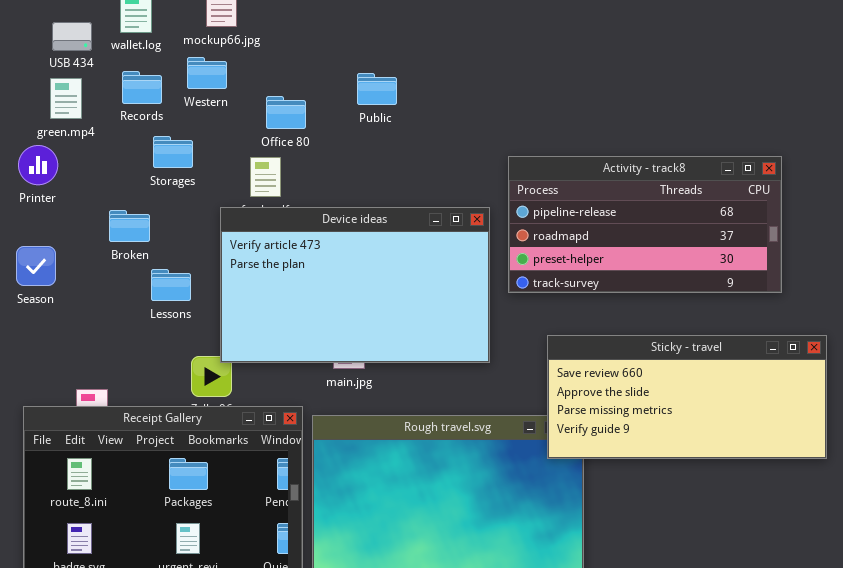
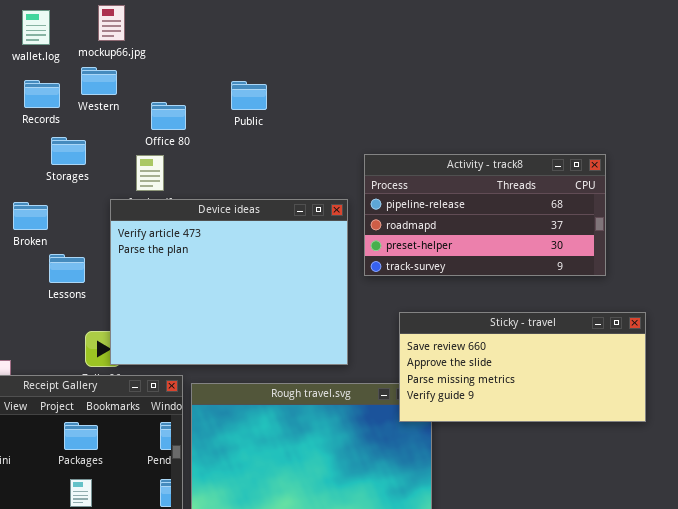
Device ideas: [220,207,490,363] -> [110,199,348,365], resized

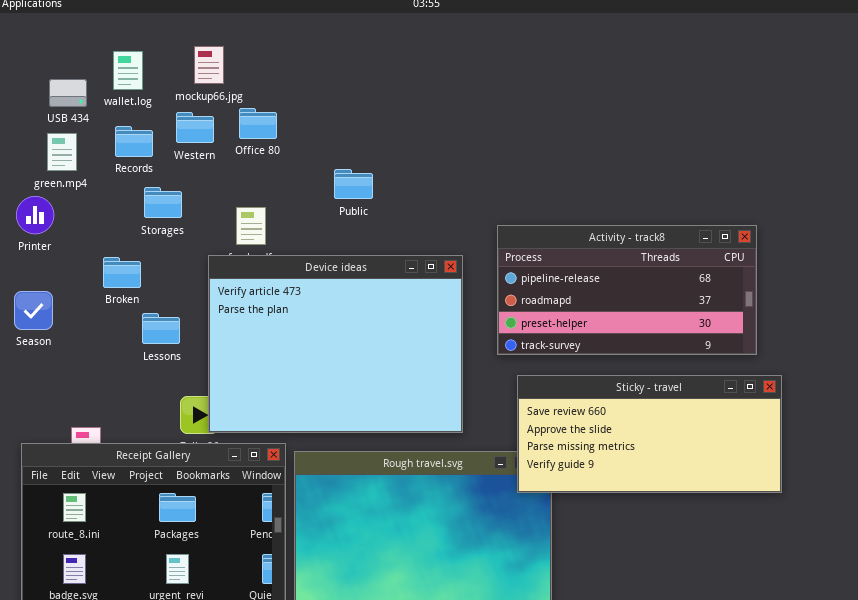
Public: [231,81,267,110] -> [334,169,373,199], moved
Office 80: [151,102,186,130] -> [239,108,277,139], moved
Activity - track8: [364,154,606,276] -> [497,225,757,355], moved

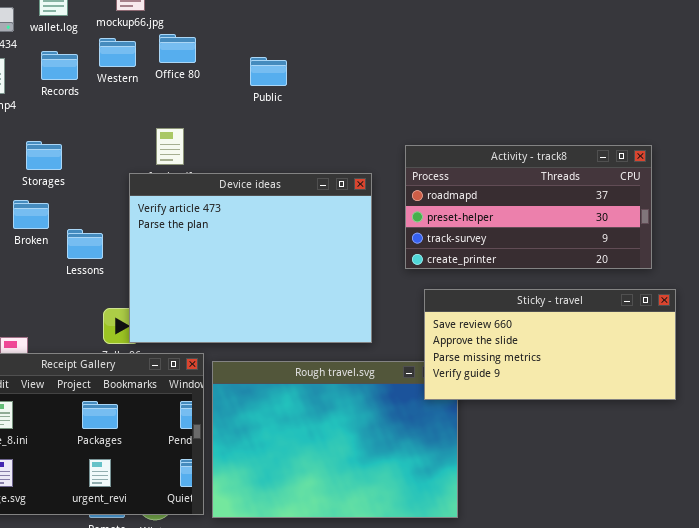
Public: [334,169,373,199] -> [250,57,287,86], moved
Storages: [144,187,182,218] -> [26,141,62,170], moved
Activity - track8: [497,225,757,355] -> [405,145,652,269], scrolled down 1 row
Broken: [103,257,141,288] -> [13,200,49,229], moved

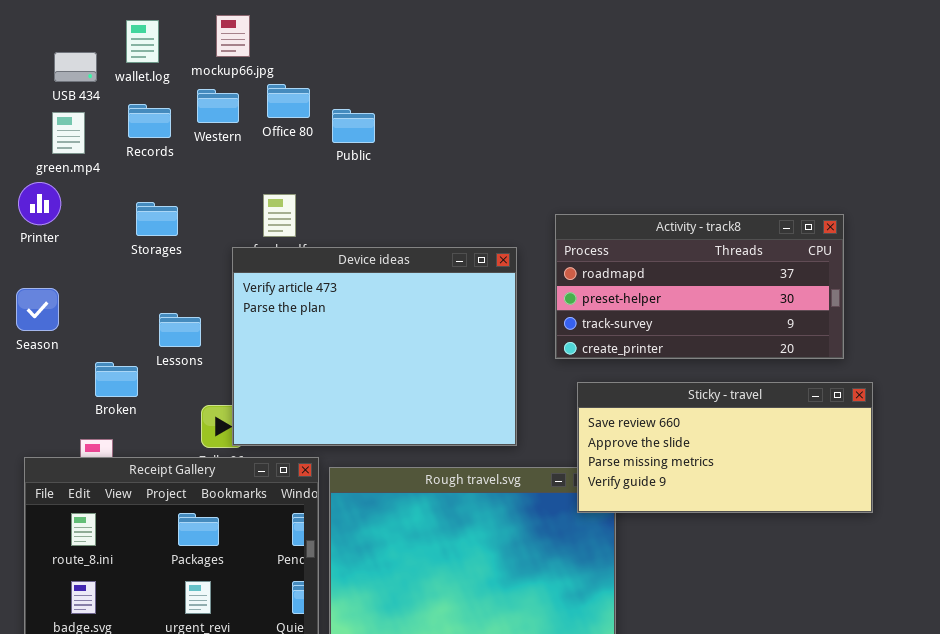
Public: [250,57,287,86] -> [332,109,375,143], moved
Storages: [26,141,62,170] -> [136,202,178,236], moved
Broken: [13,200,49,229] -> [95,362,138,397], moved

